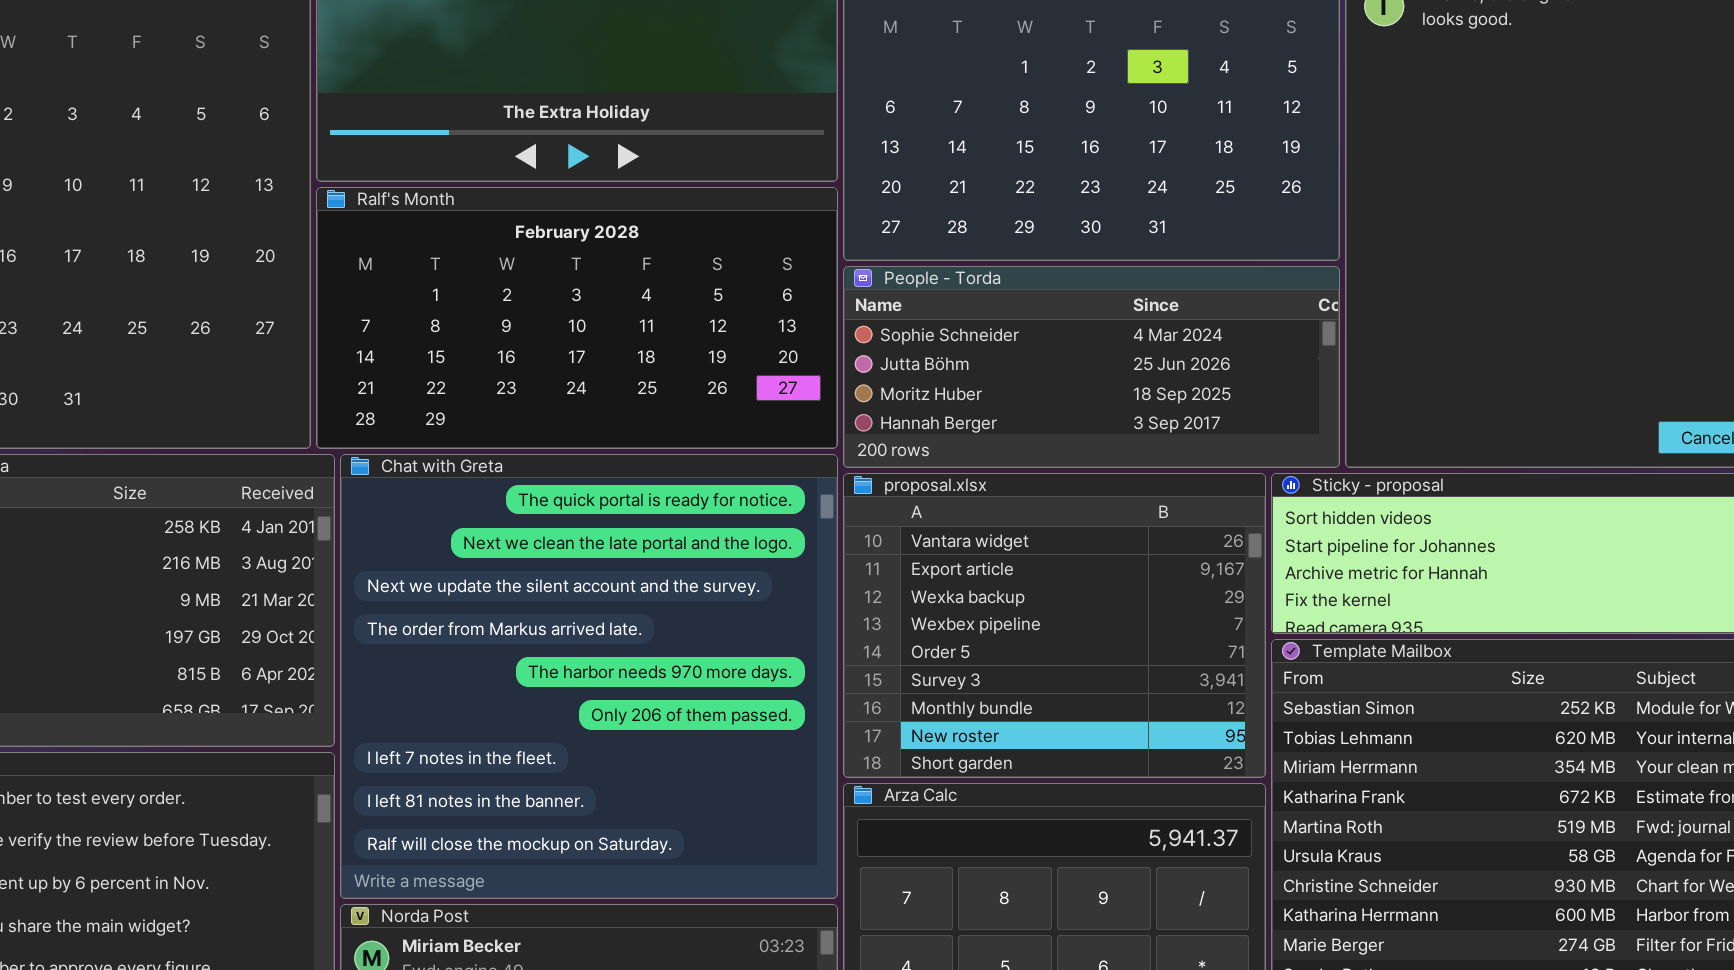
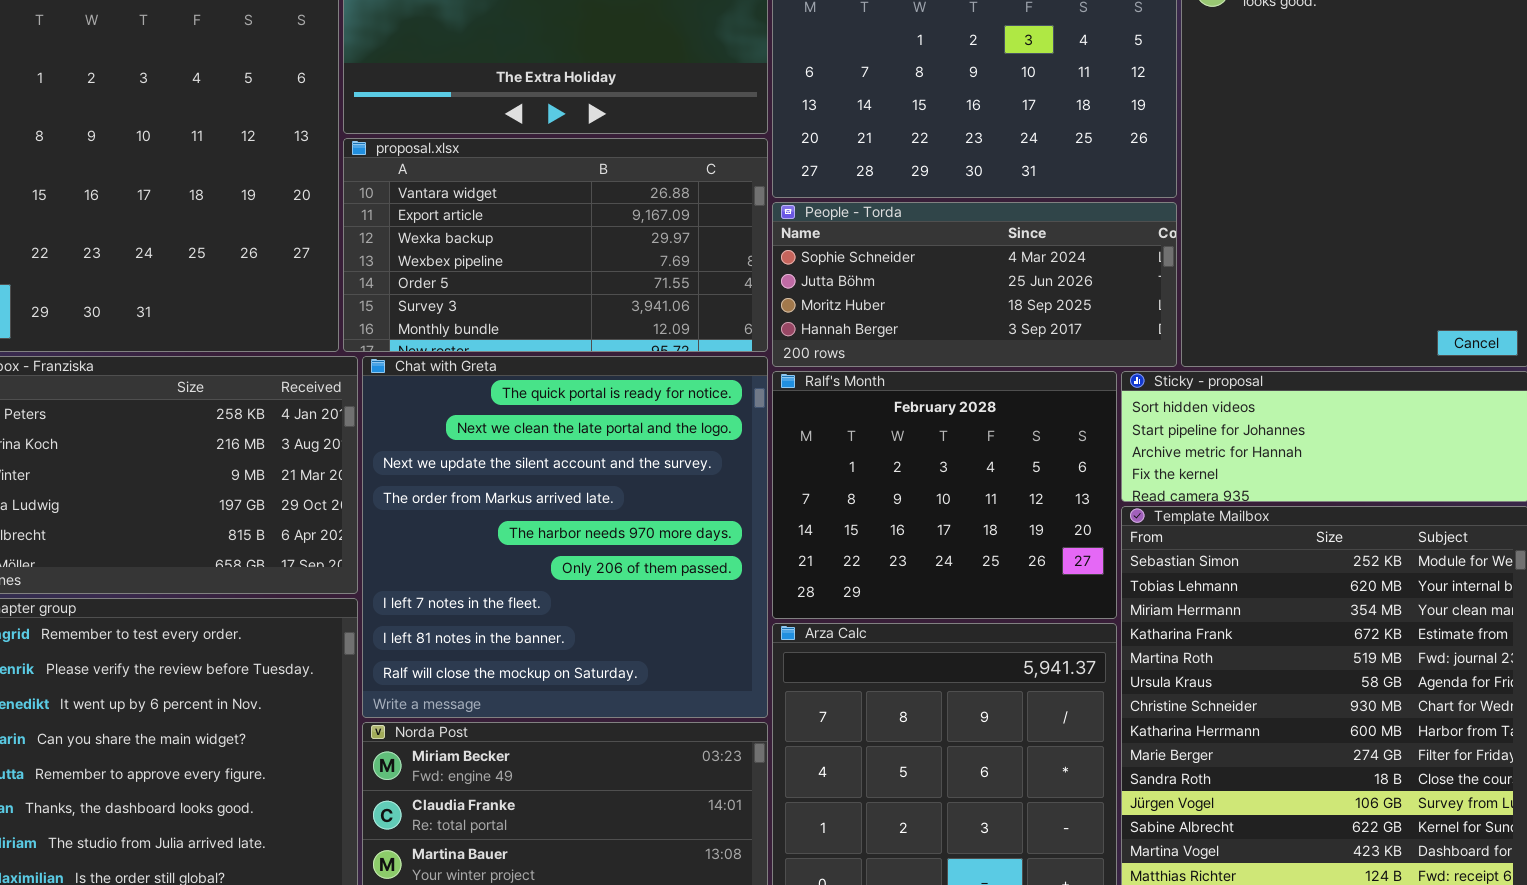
Ralf's Month: [316,187,838,449] -> [772,371,1117,619], moved, resized
proposal.xlsx: [843,473,1266,778] -> [343,138,768,352], moved, resized

